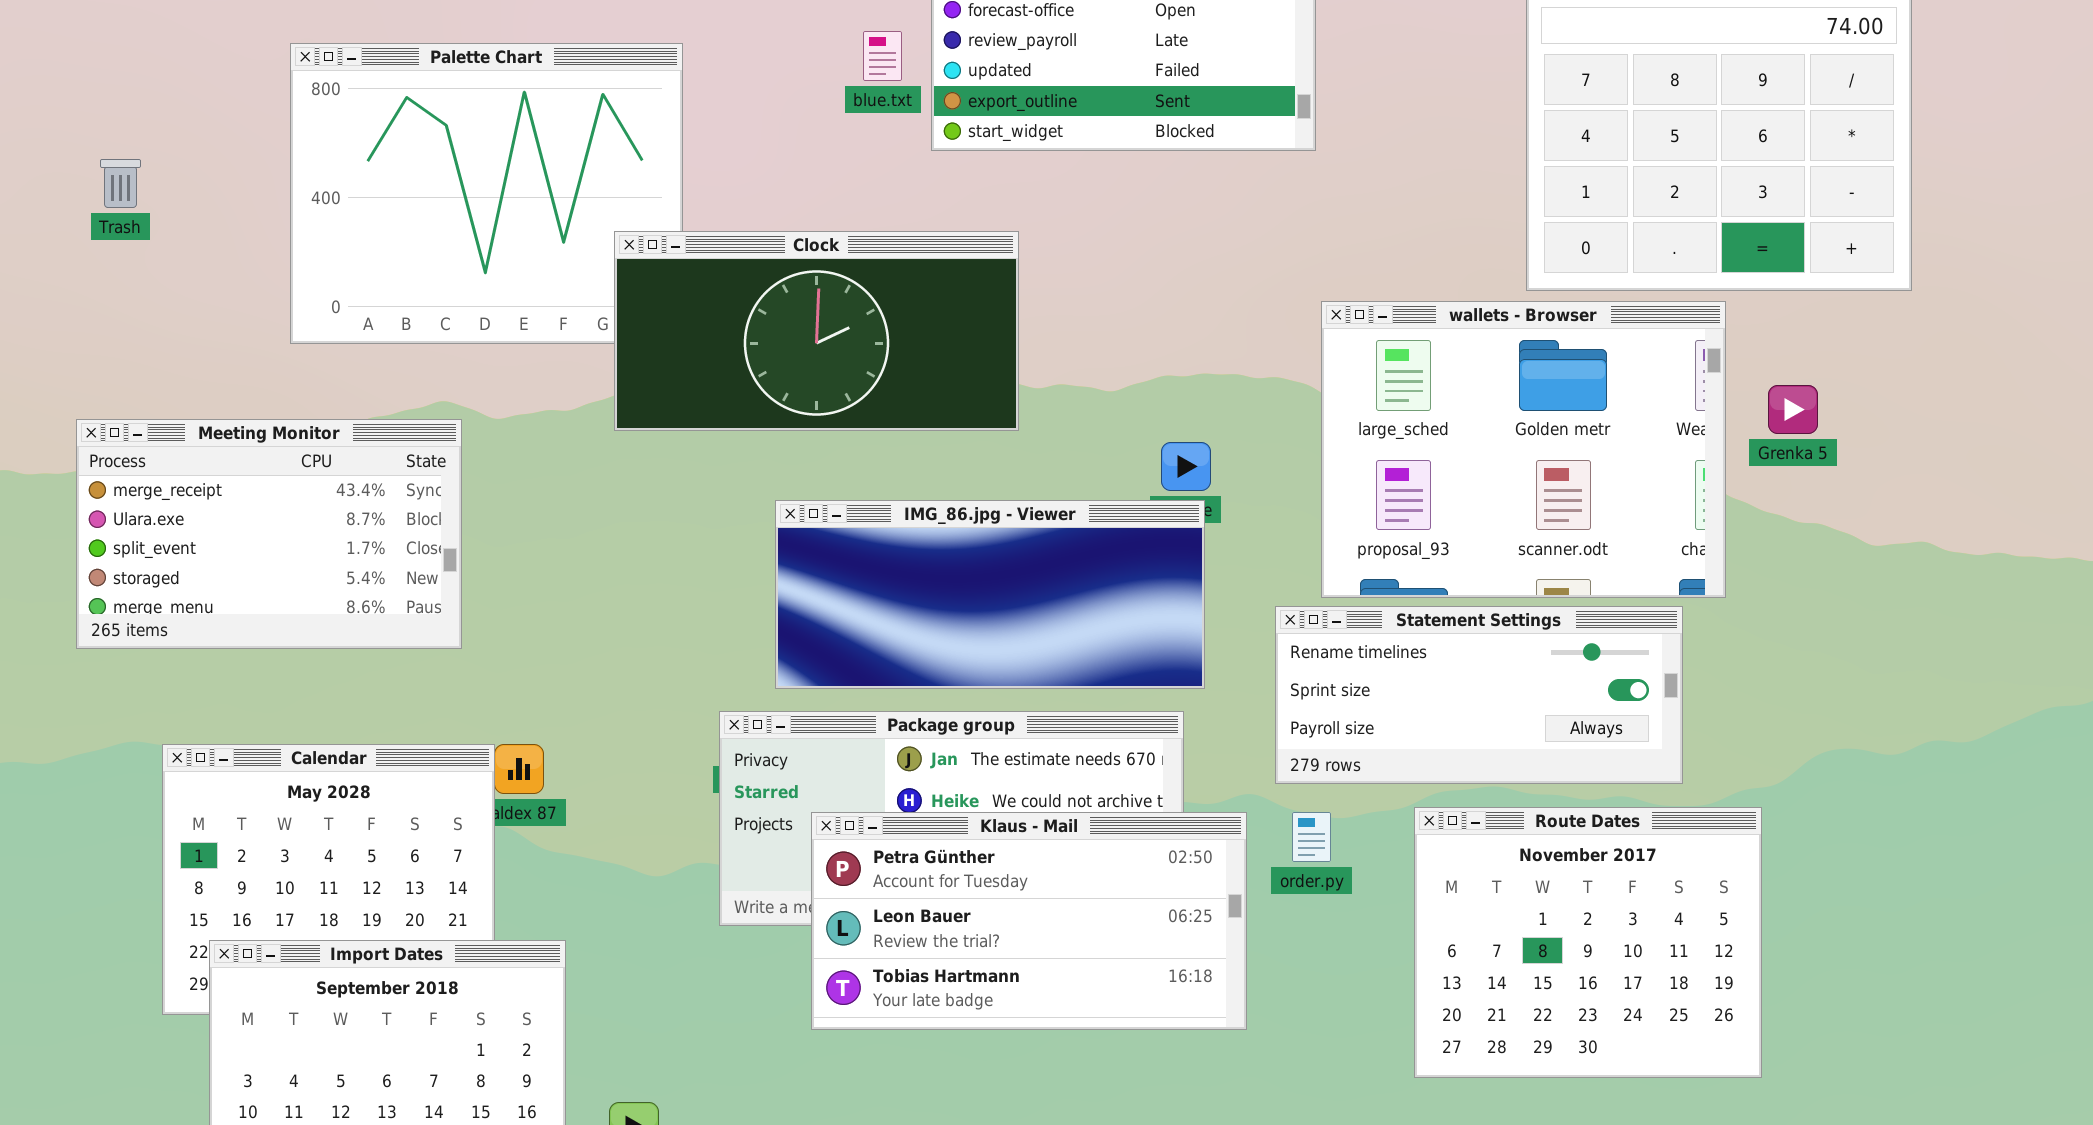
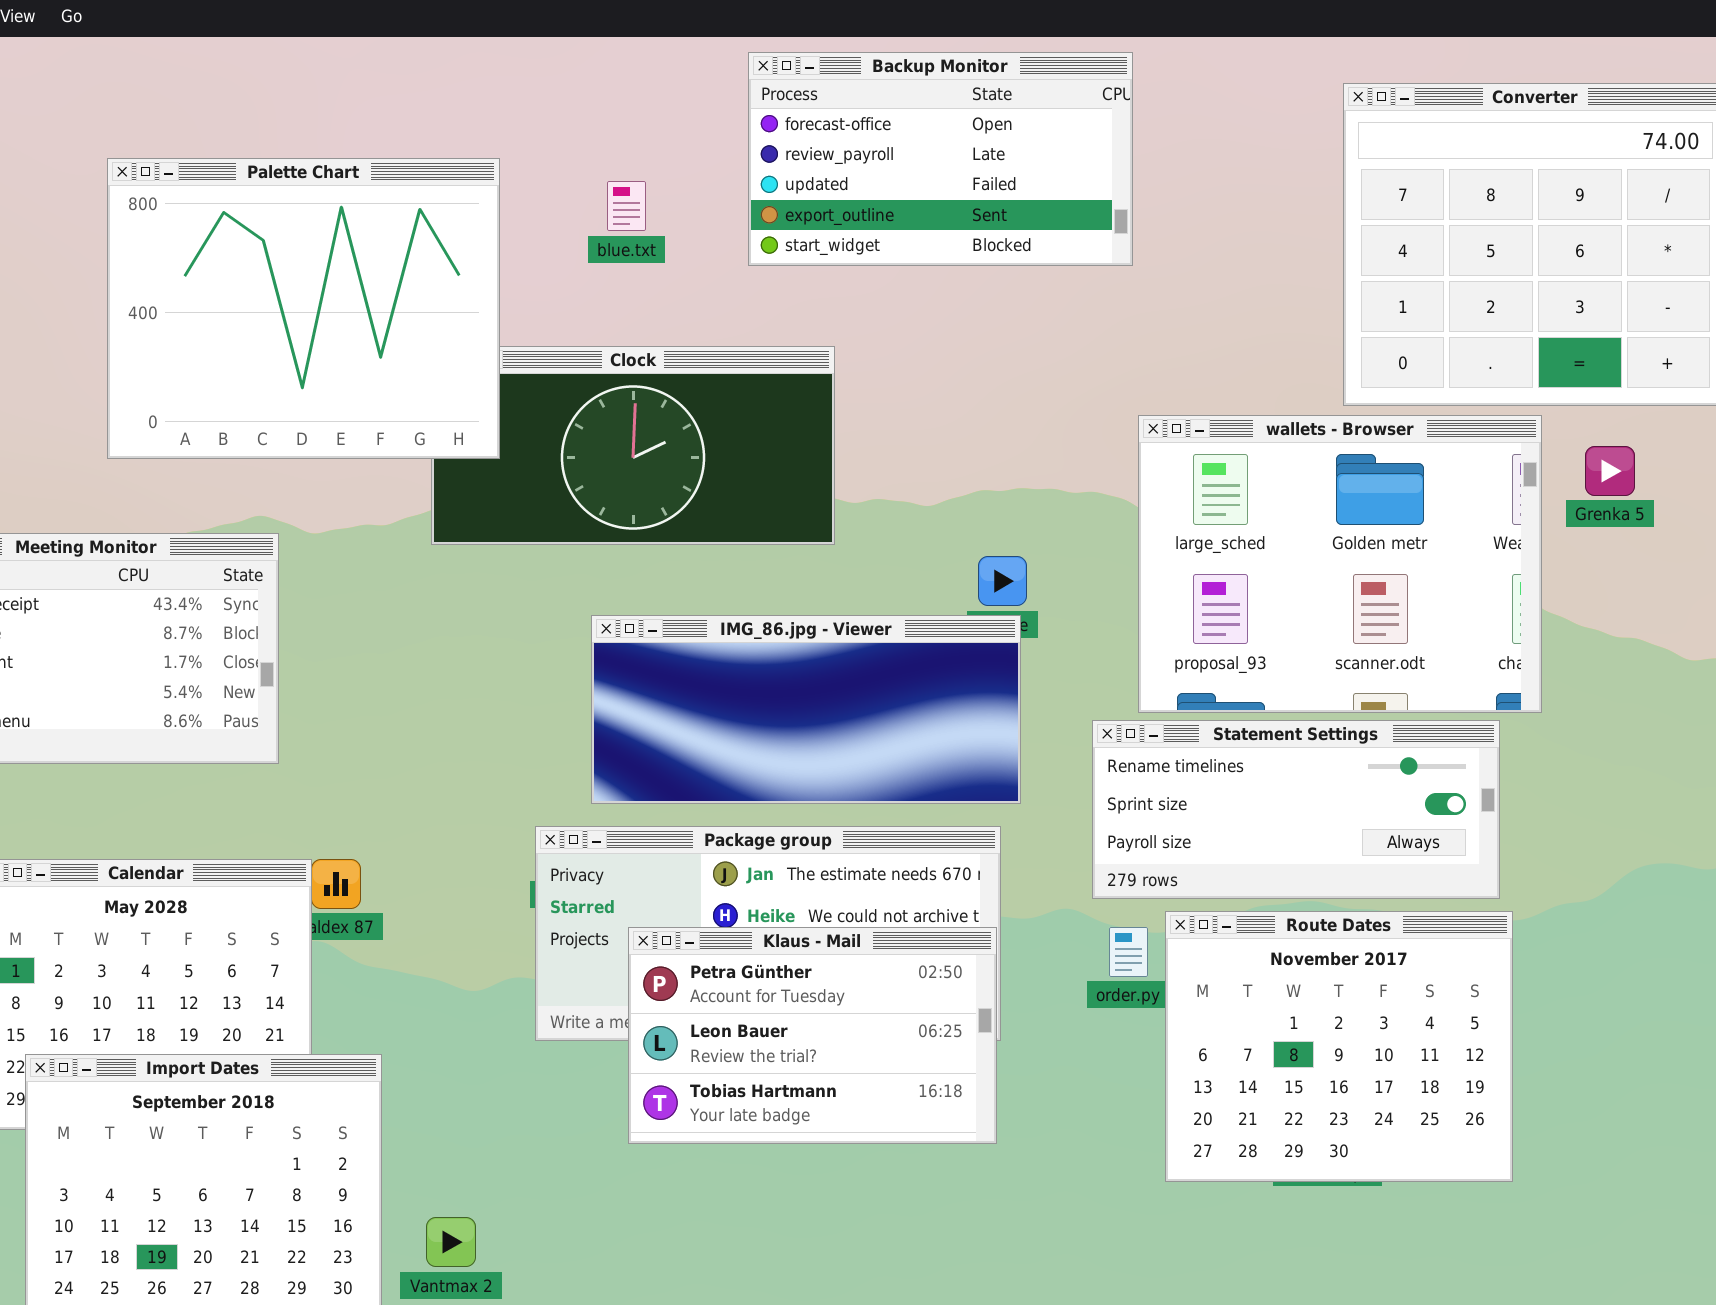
blue.txt: [863,31,902,81] -> [607,181,646,231], moved
Palette Chart: [290,43,683,344] -> [107,158,500,459], raised
Grenka 5: [1768,385,1818,434] -> [1585,446,1635,496], moved
Route Dates: [1414,807,1762,1078] -> [1165,911,1513,1182], moved
Klaus - Mail: [811,812,1247,1030] -> [628,927,997,1144], resized

